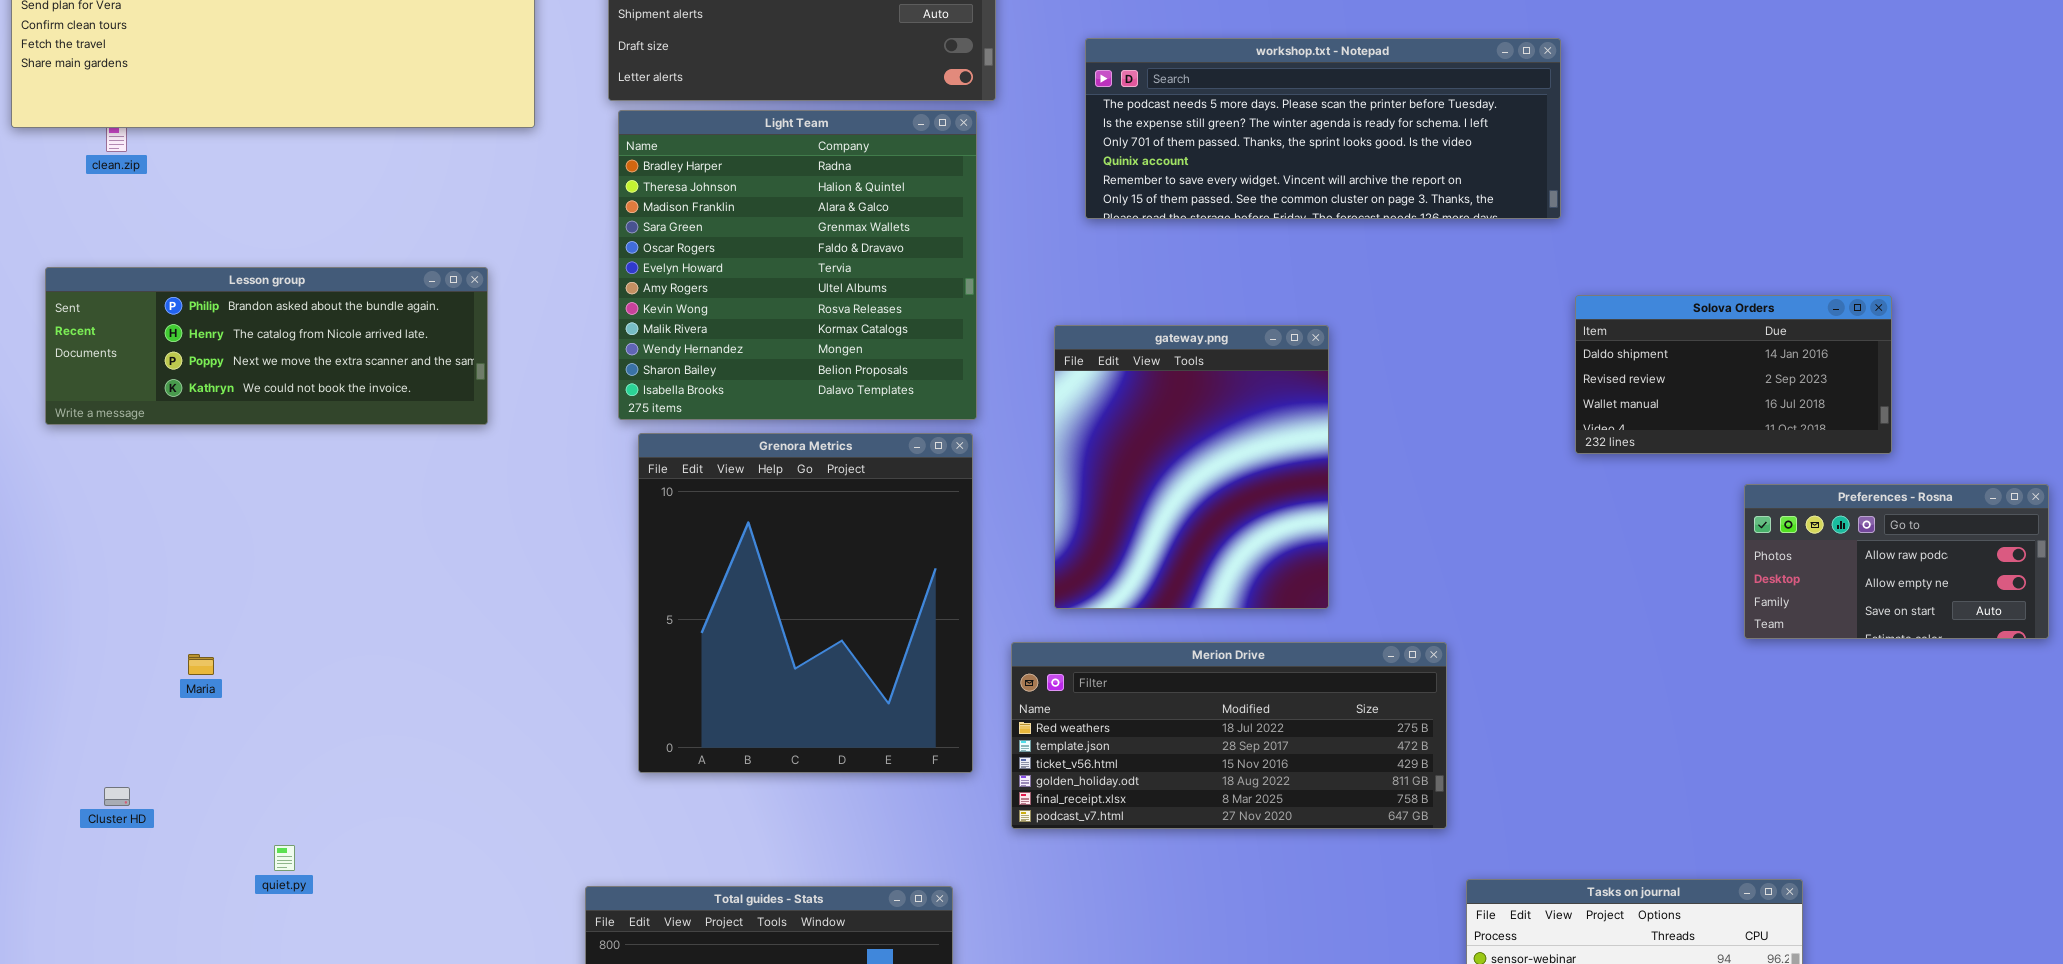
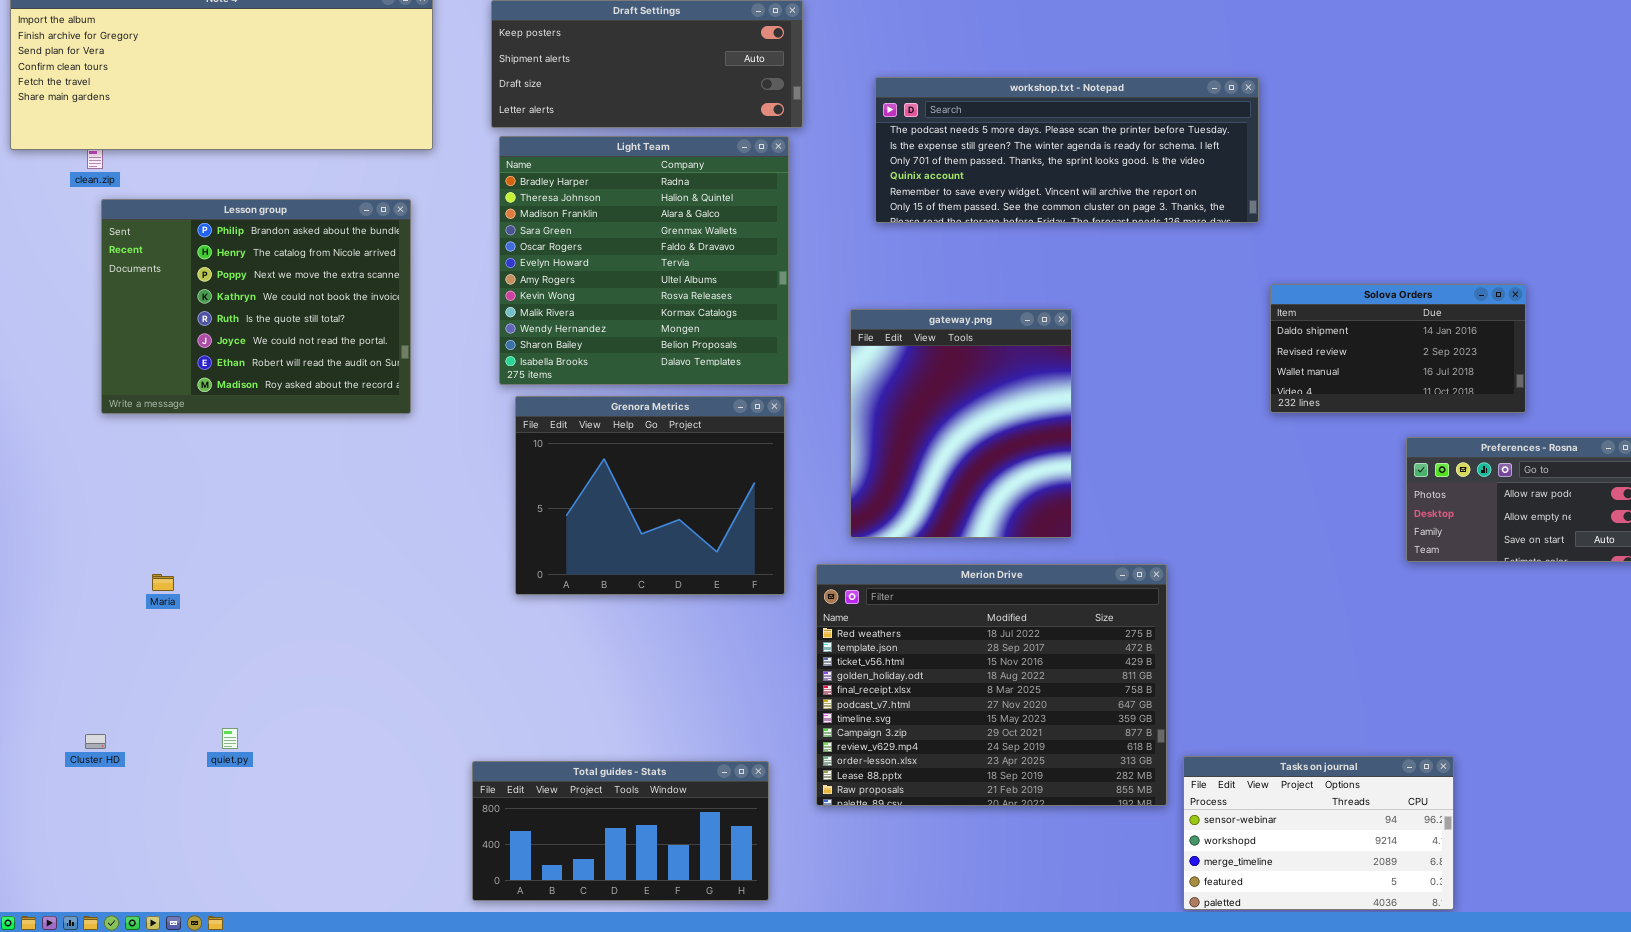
Lesson group: [45,267,488,425] -> [101,199,411,414], moved, resized
Grenora Metrics: [638,433,973,773] -> [515,396,785,595], resized
Merion Drive: [1011,642,1447,829] -> [816,564,1167,806], resized
Cluster HD: [104,787,130,806] -> [85,734,106,749], moved

